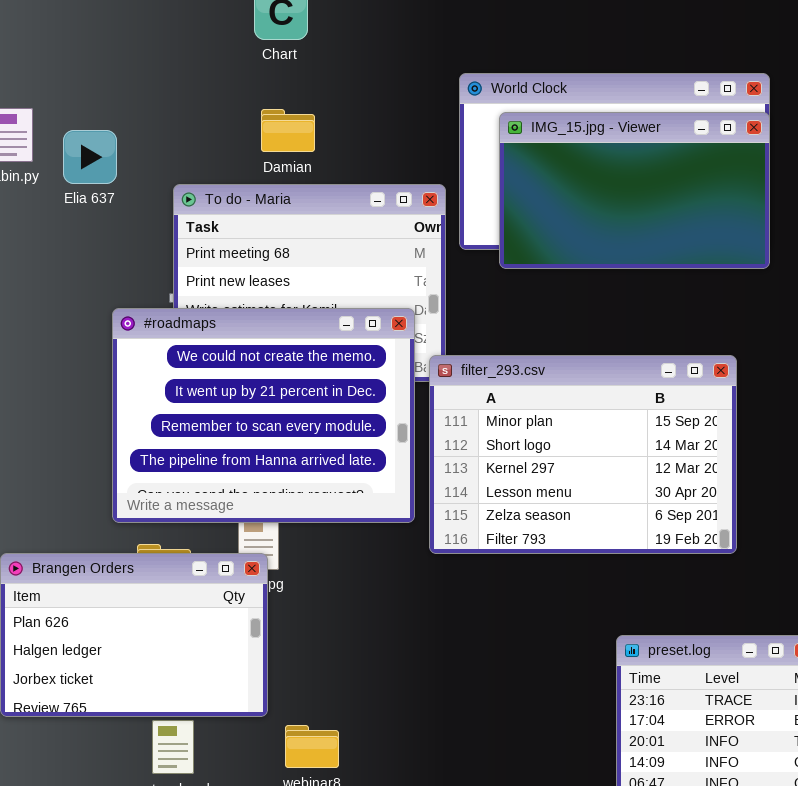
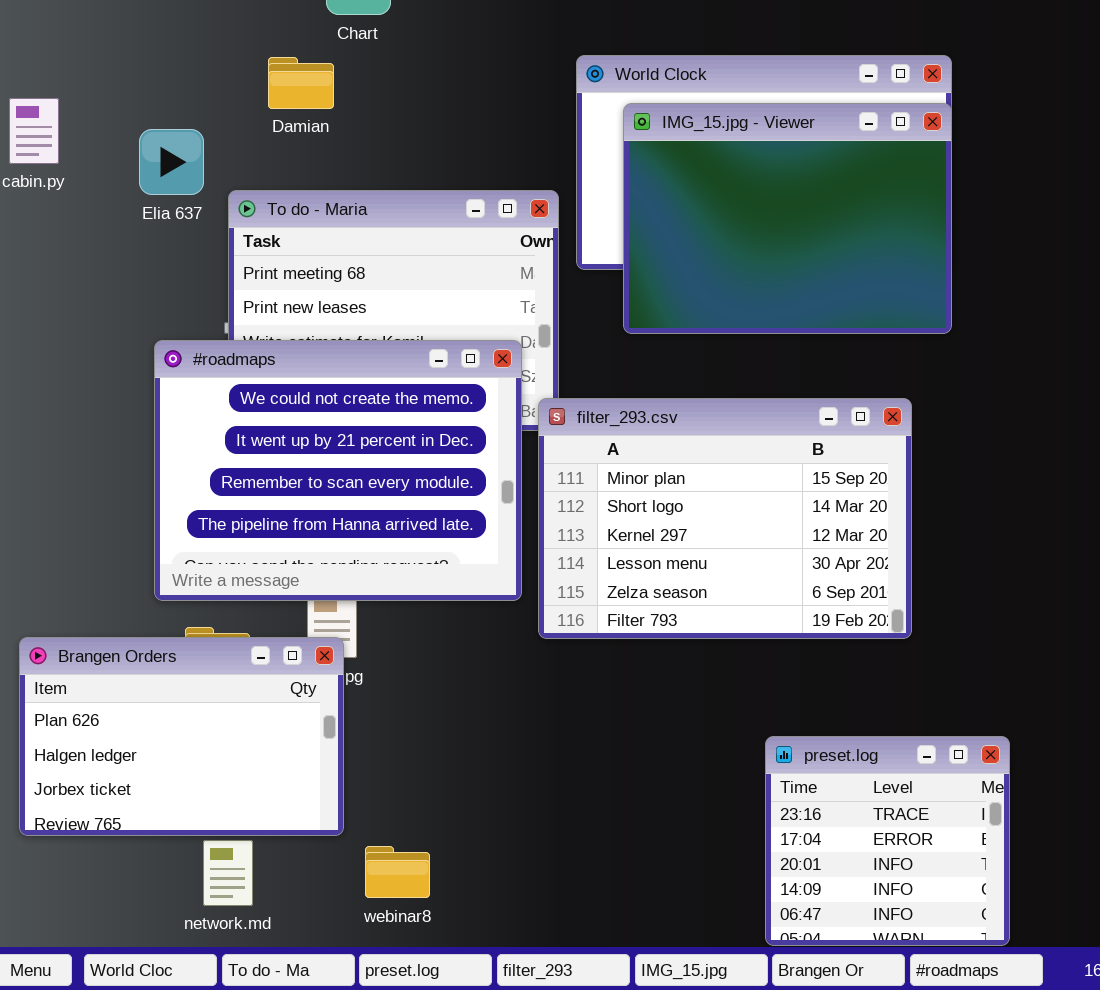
Damian: [261,109,315,152] -> [268,57,334,109], moved
IMG_15.jpg - Viewer: [499,112,770,269] -> [623,103,952,334], resized
Elia 637: [63,130,117,184] -> [139,129,204,195], moved

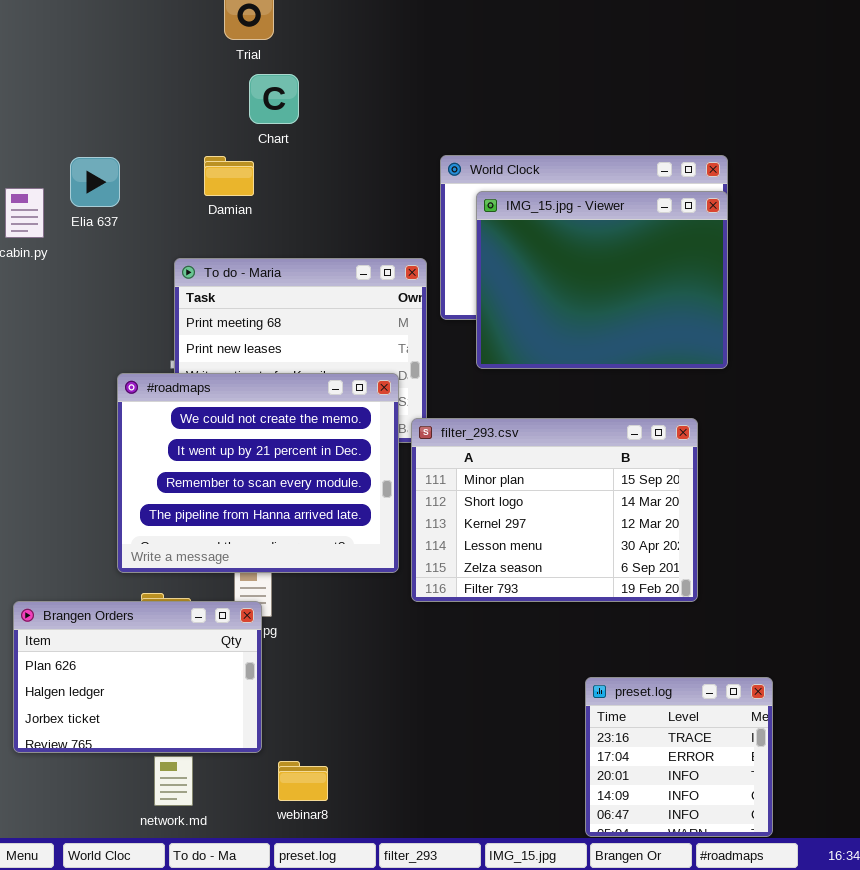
Elia 637: [139,129,204,195] -> [70,157,120,207], moved

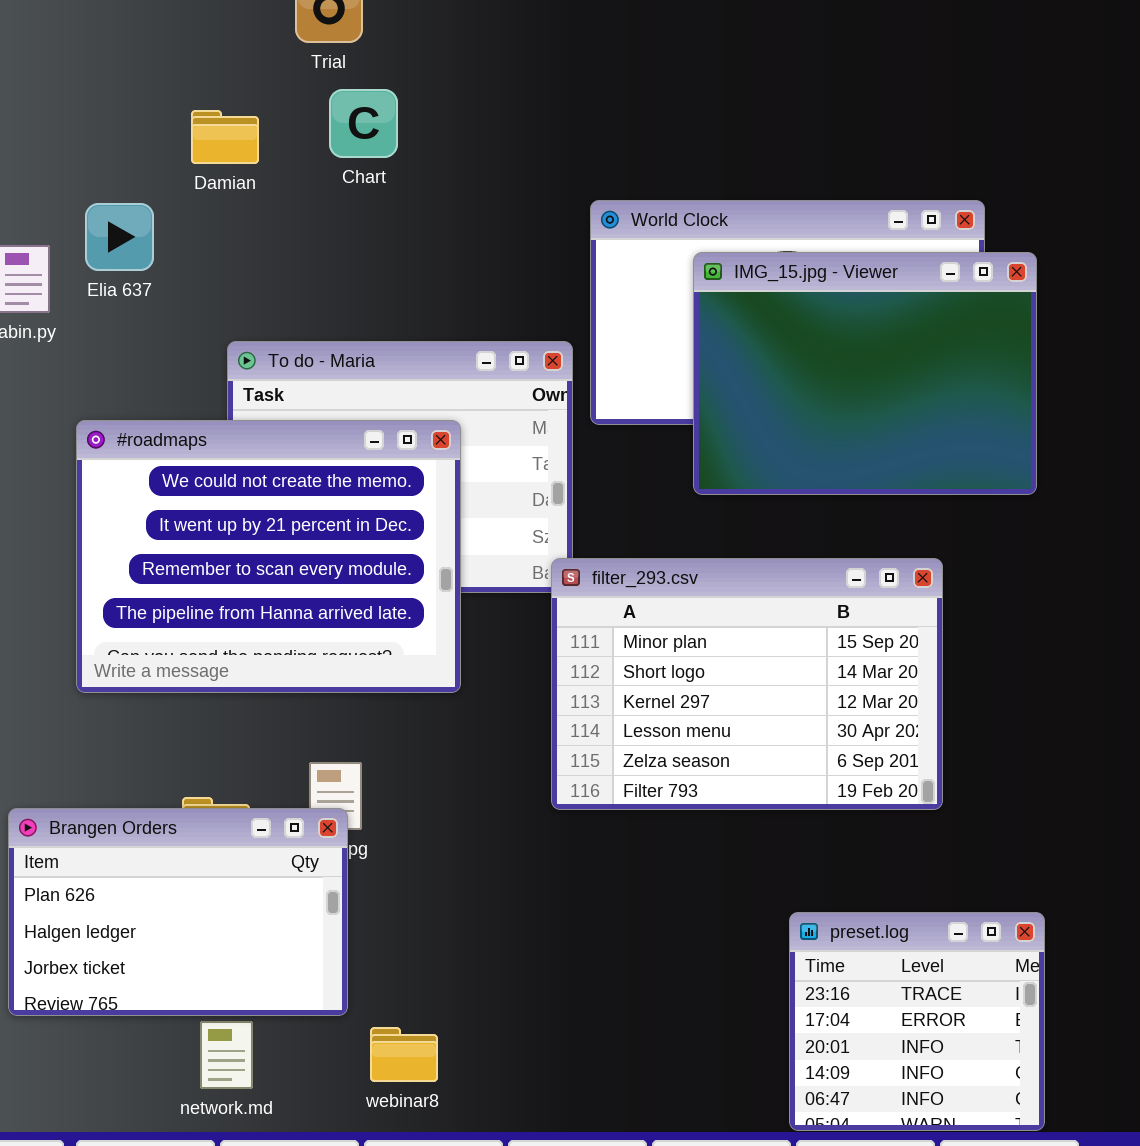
Damian: [204,156,254,196] -> [191,110,259,164], moved
IMG_15.jpg - Viewer: [476,191,728,369] -> [693,252,1037,495], moved
#roadmaps: [117,373,399,573] -> [76,420,461,693], moved

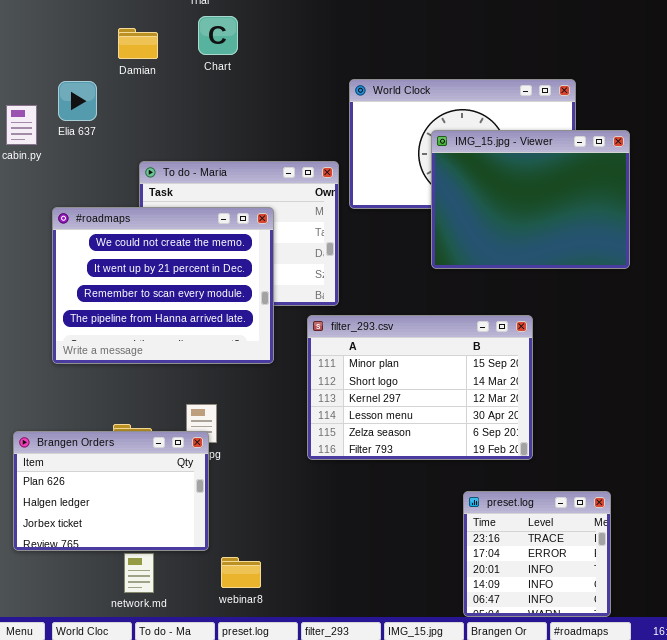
IMG_15.jpg - Viewer: [693,252,1037,495] -> [431,130,630,269], moved
filter_293.csv: [551,558,943,810] -> [307,315,533,460], moved

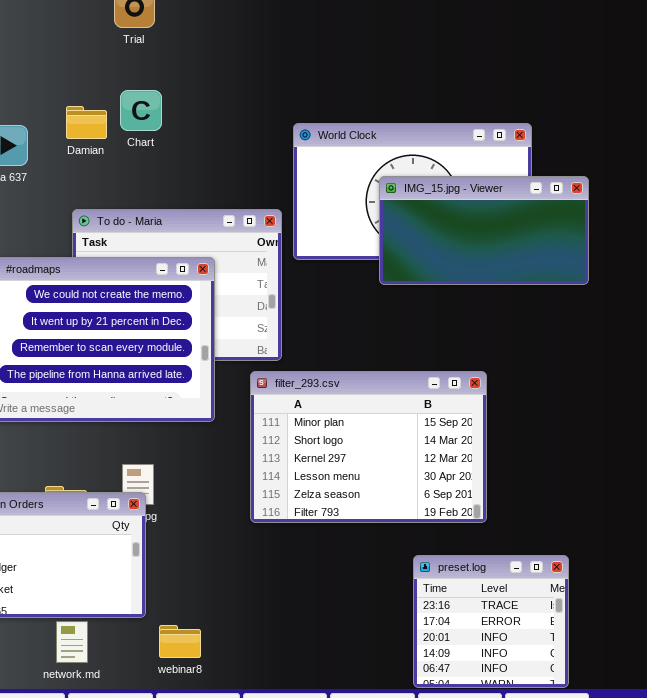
Chart: [198,16,238,55] -> [120,90,162,131], moved
Damian: [118,28,158,59] -> [66,106,107,139], moved
IMG_15.jpg - Viewer: [431,130,630,269] -> [379,176,589,285], resized

